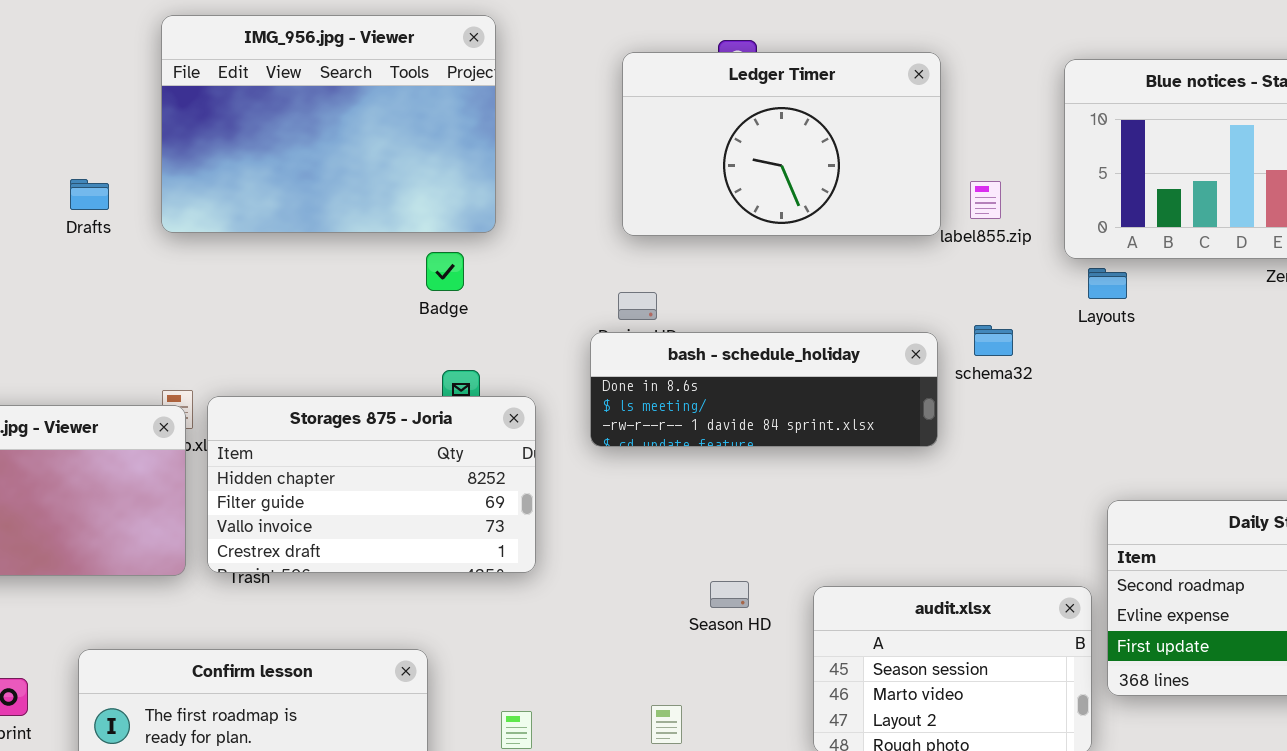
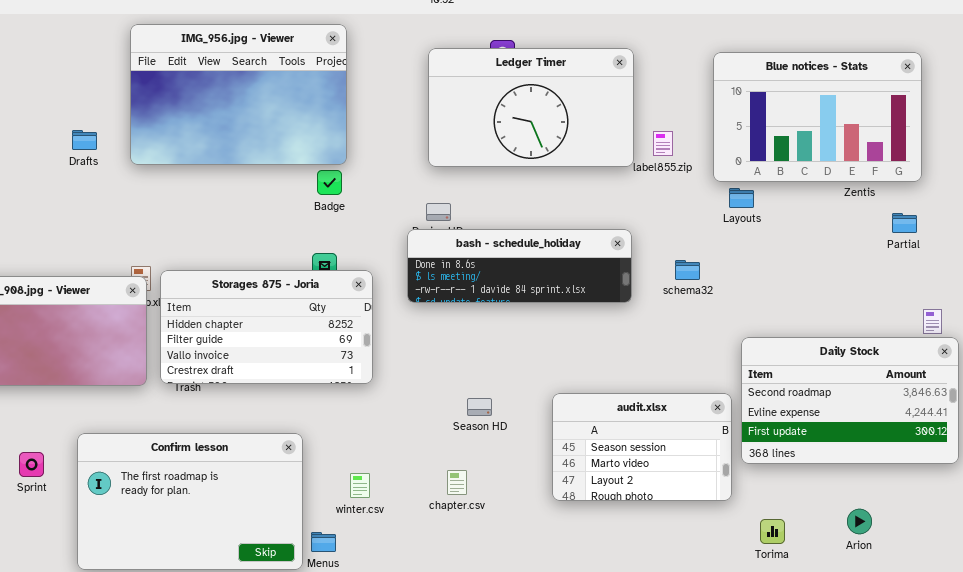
Badge: [426,252,464,291] -> [317,170,342,195], moved
schema32: [974,325,1013,356] -> [675,260,700,280], moved
Season HD: [710,581,749,608] -> [467,398,492,416], moved

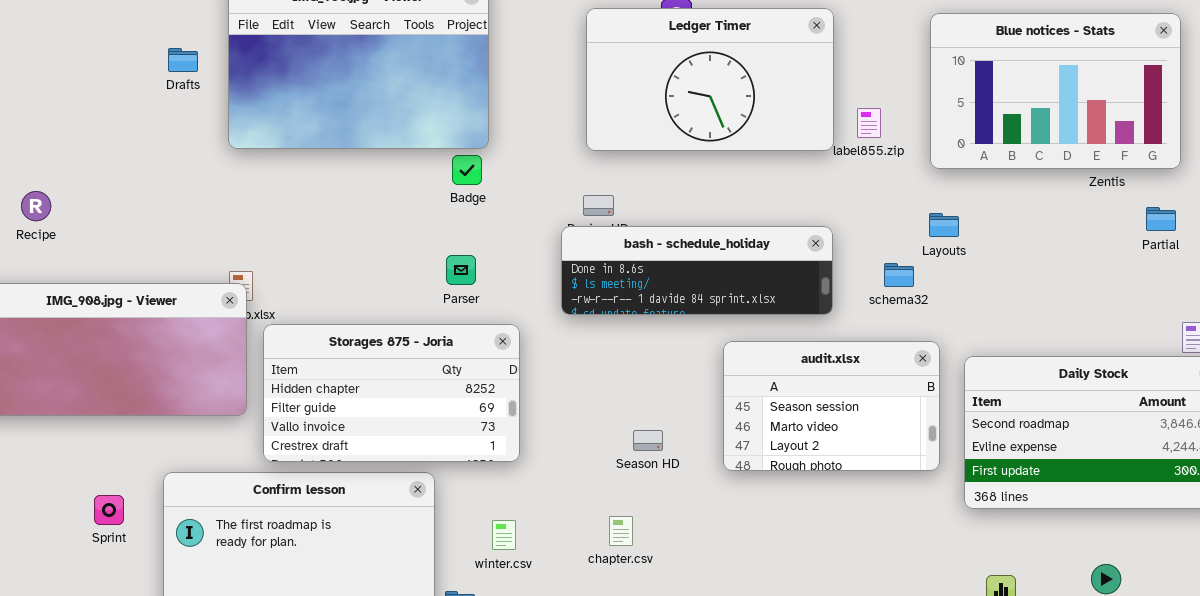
Drafts: [72,130,97,150] -> [168,48,198,72], moved
Layouts: [729,188,754,208] -> [929,213,959,237], moved
Storages 875 - Joria: [160,270,373,384] -> [263,324,520,462], moved
audit.xlsx: [552,393,732,501] -> [723,341,940,471], moved

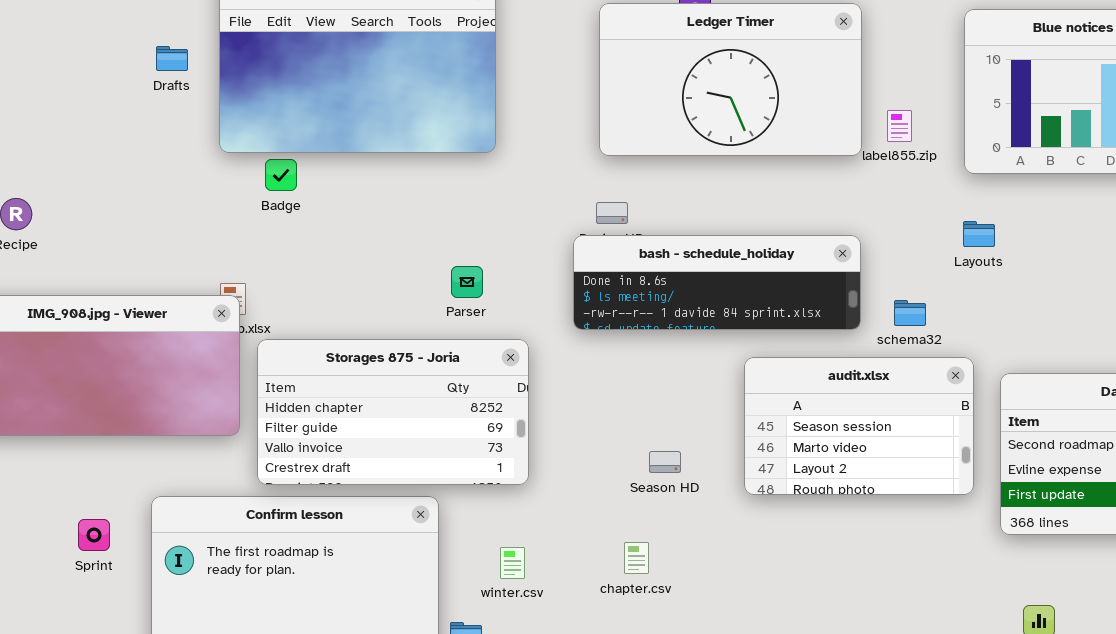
Badge: [452,155,482,185] -> [265,159,297,191], moved
schema32: [884,263,914,287] -> [894,300,926,326], moved

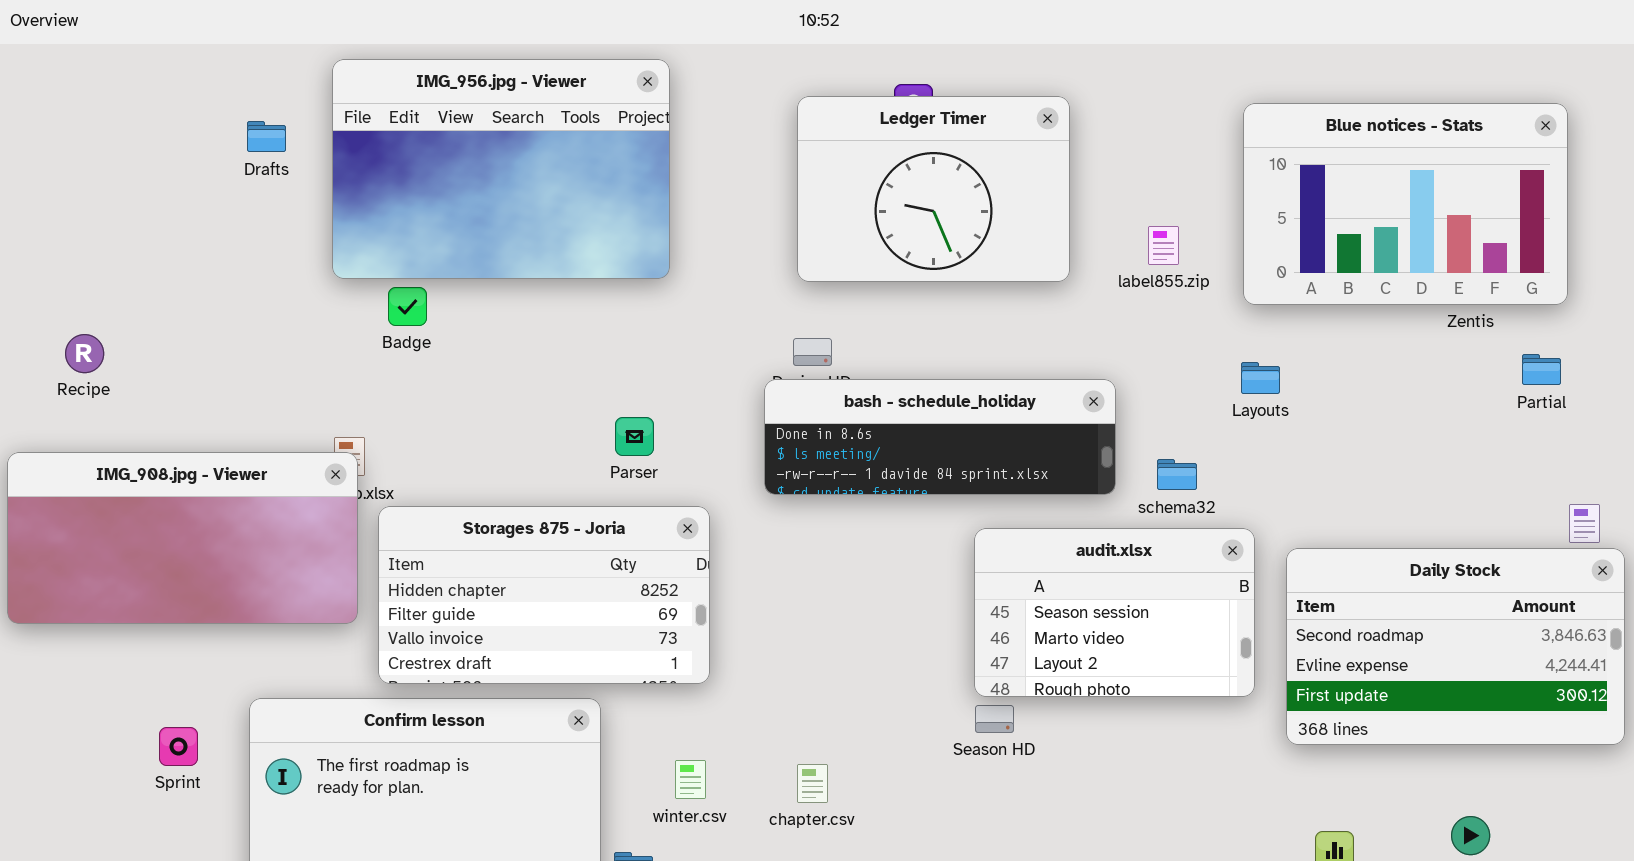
Ledger Timer: [599,3,862,156] -> [797,96,1070,282], resized
Drafts: [156,46,188,71] -> [247,121,286,152], moved
Season HD: [649,451,681,473] -> [975,705,1014,733], moved
chapter.csv: [624,542,649,574] -> [797,764,828,803], moved

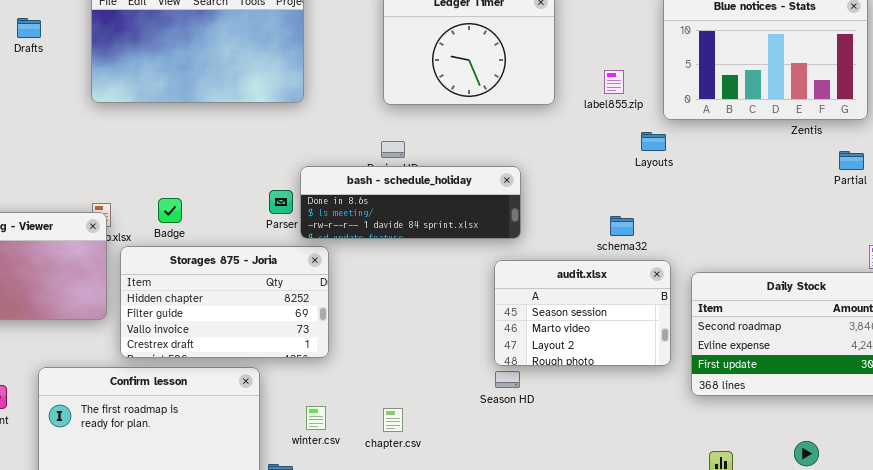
Drafts: [247,121,286,152] -> [17,18,41,38], moved
Badge: [388,287,427,326] -> [158,198,182,223], moved
Layouts: [1241,362,1280,394] -> [641,132,666,151], moved
bash - schedule_holiday: [764,379,1116,495] -> [300,166,521,239], moved

